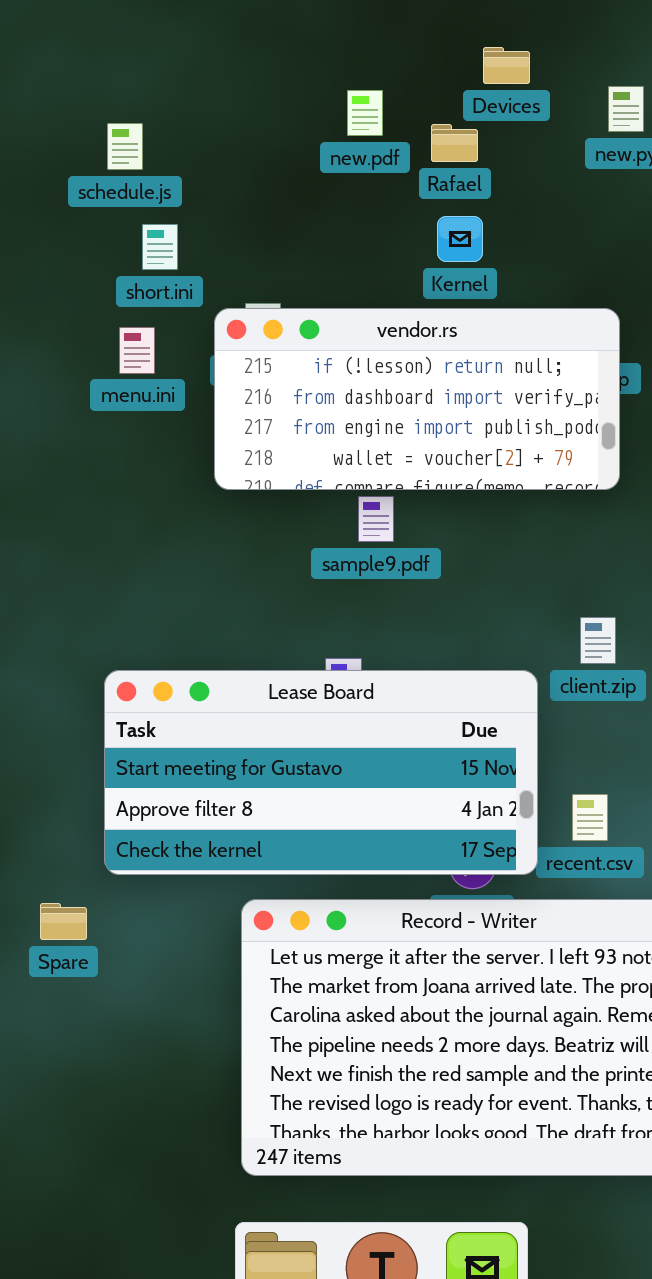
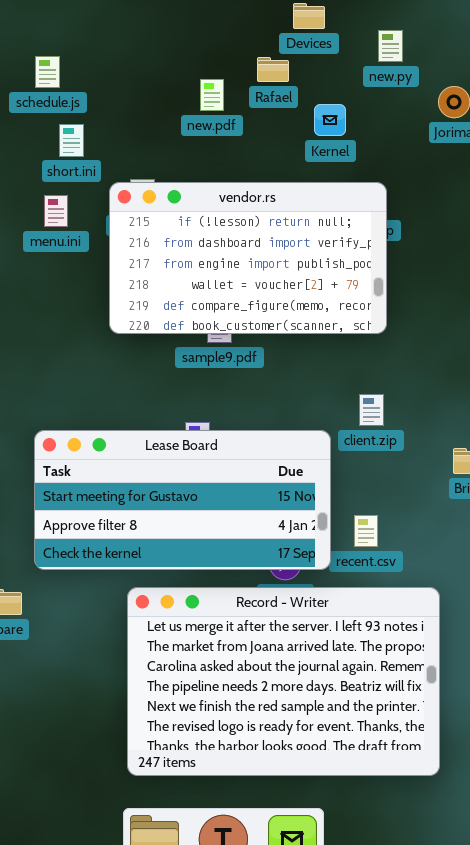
new.pdf: [347,90,383,136] -> [200,79,224,111], moved
Kernel: [437,216,483,262] -> [314,104,346,136], moved
vendor.rs: [214,308,620,490] -> [109,182,387,334], resized

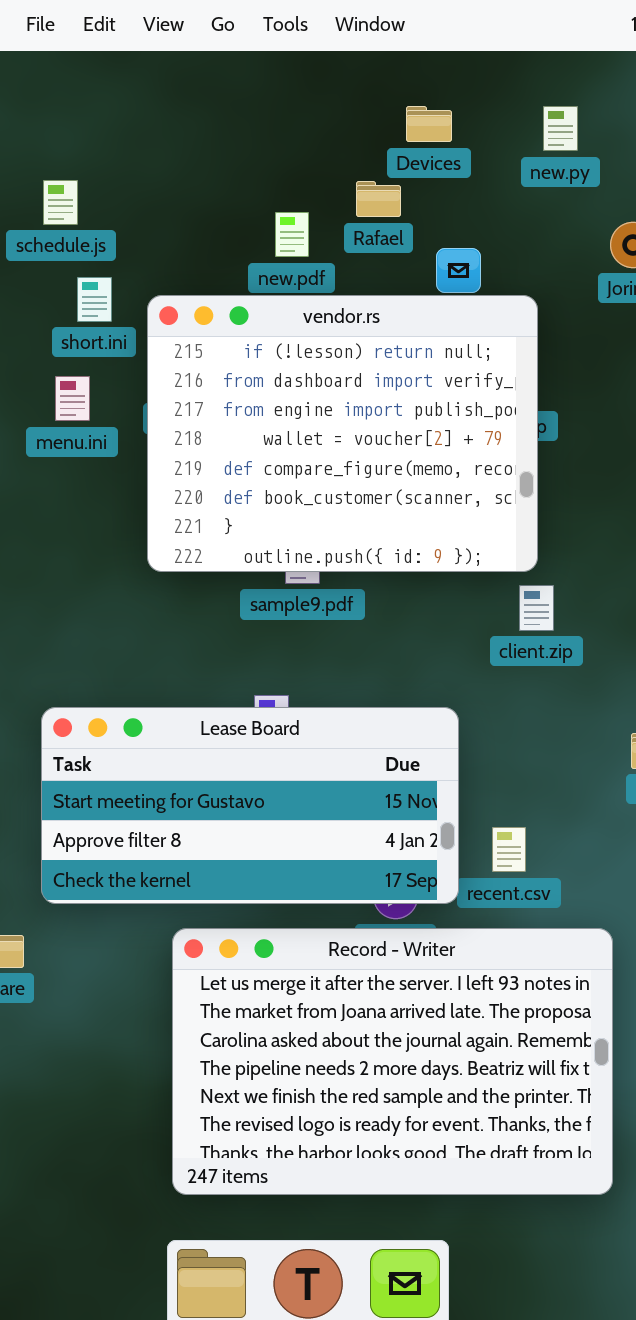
new.py: [378,30,403,62] -> [543,106,578,151], moved
vendor.rs: [109,182,387,334] -> [147,295,538,572], resized
client.zip: [359,394,384,426] -> [519,585,554,631], moved

